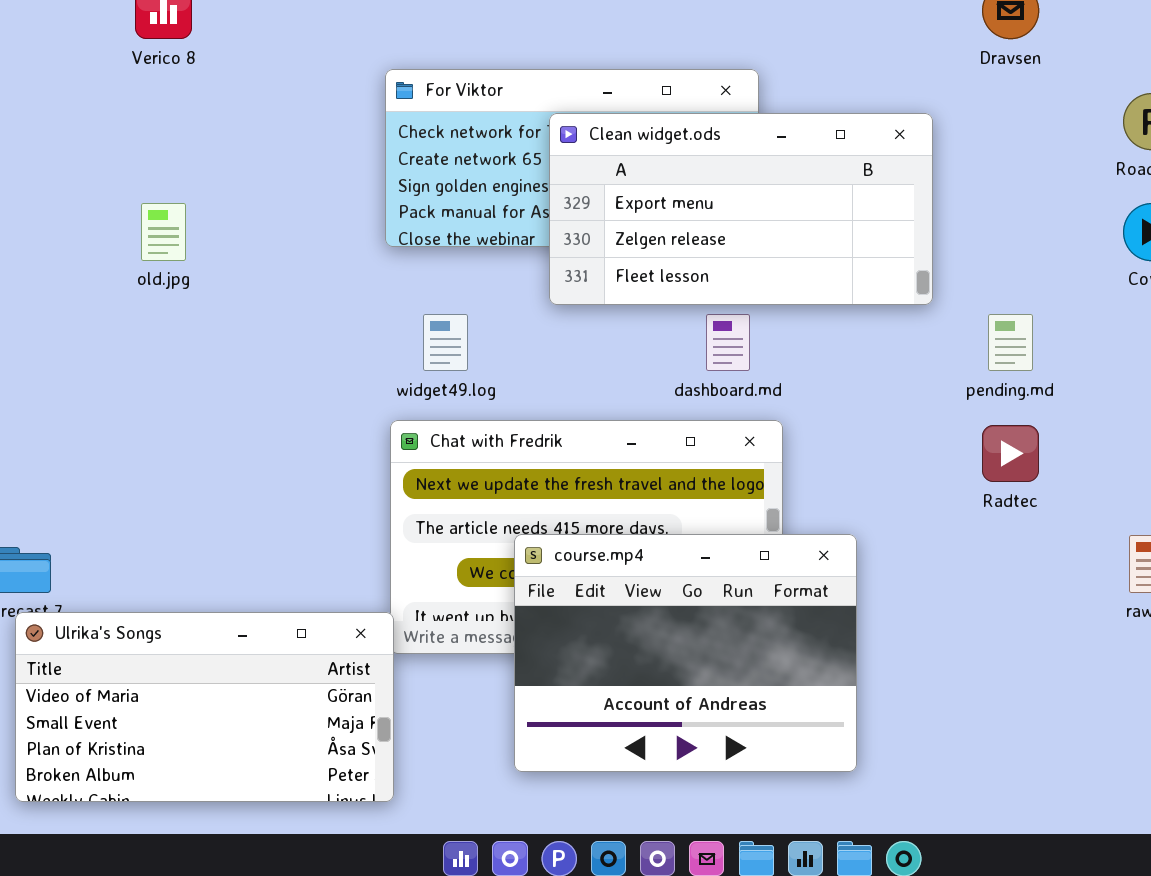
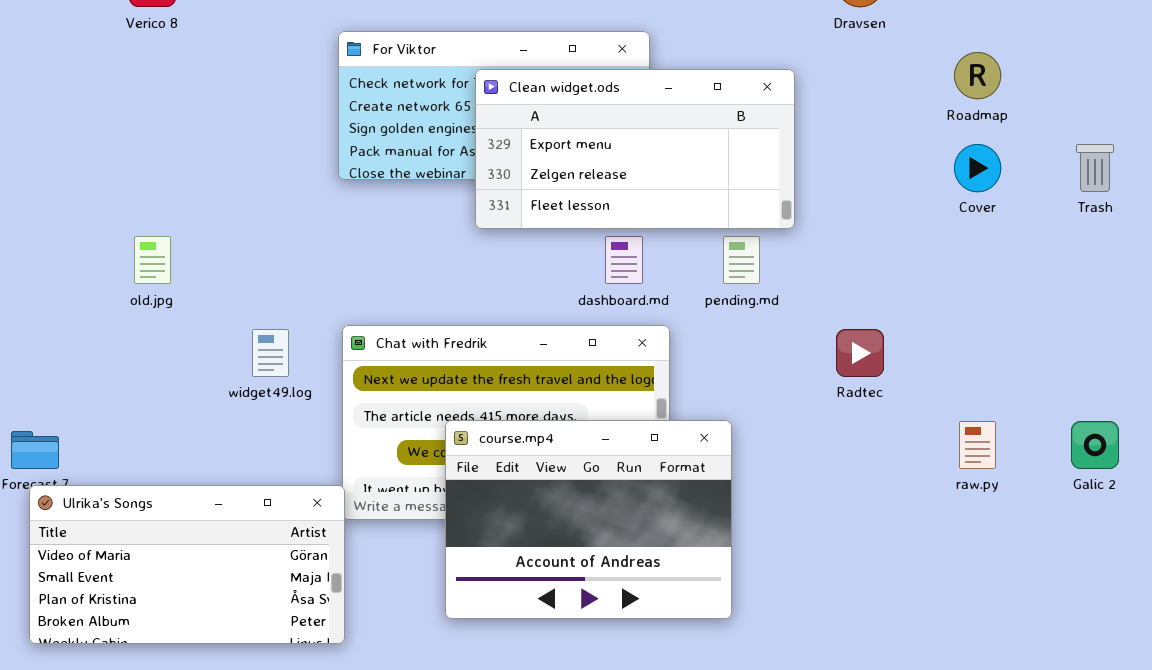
old.jpg: [141,203,186,261] -> [134,236,171,284], moved
widget49.log: [423,314,468,371] -> [252,329,289,377], moved
pending.md: [988,314,1033,371] -> [723,236,760,284], moved

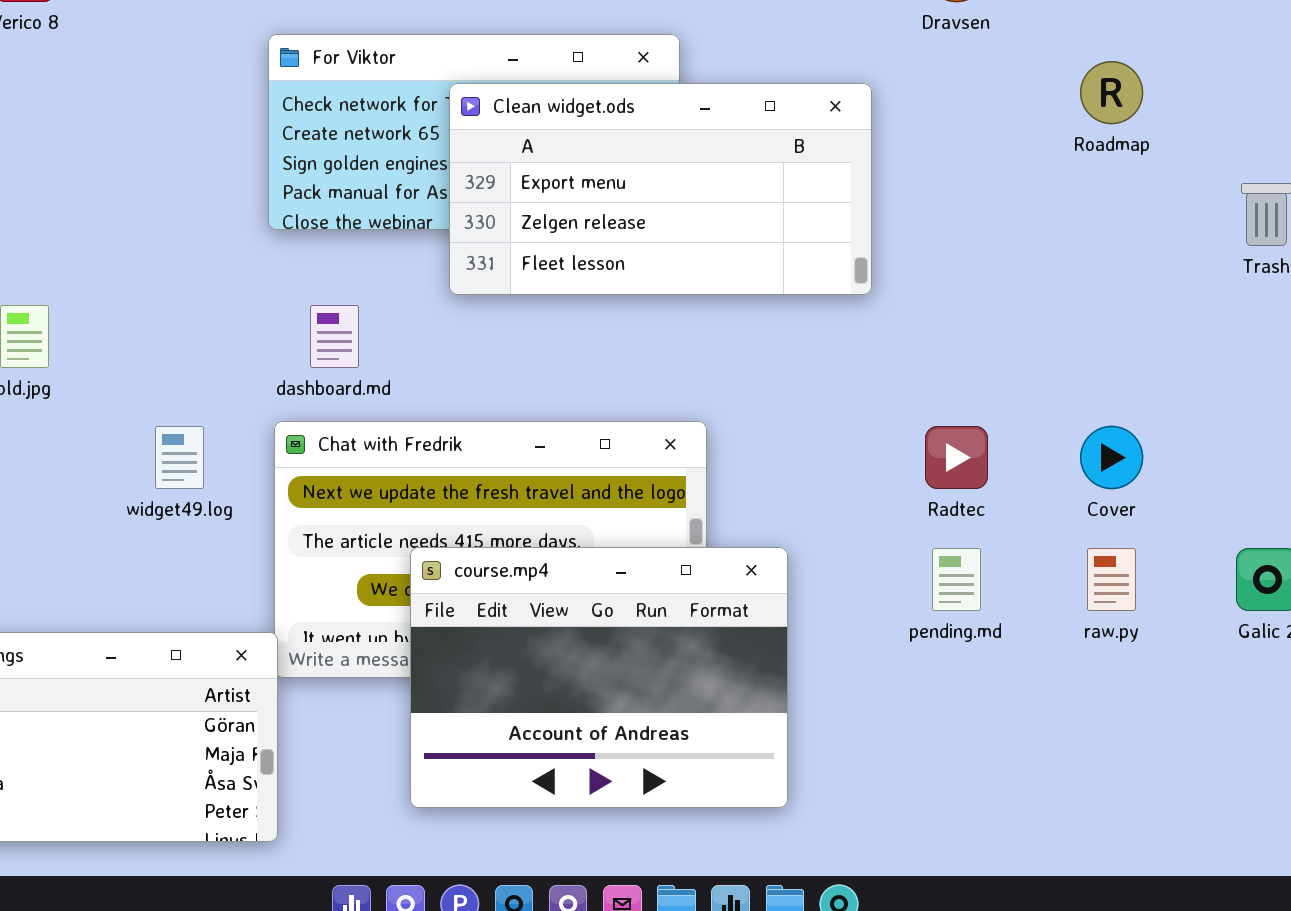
Cover: [954,144,1001,192] -> [1080,426,1143,489], moved
dashboard.md: [605,236,643,284] -> [310,305,359,368], moved
pending.md: [723,236,760,284] -> [932,548,981,611], moved

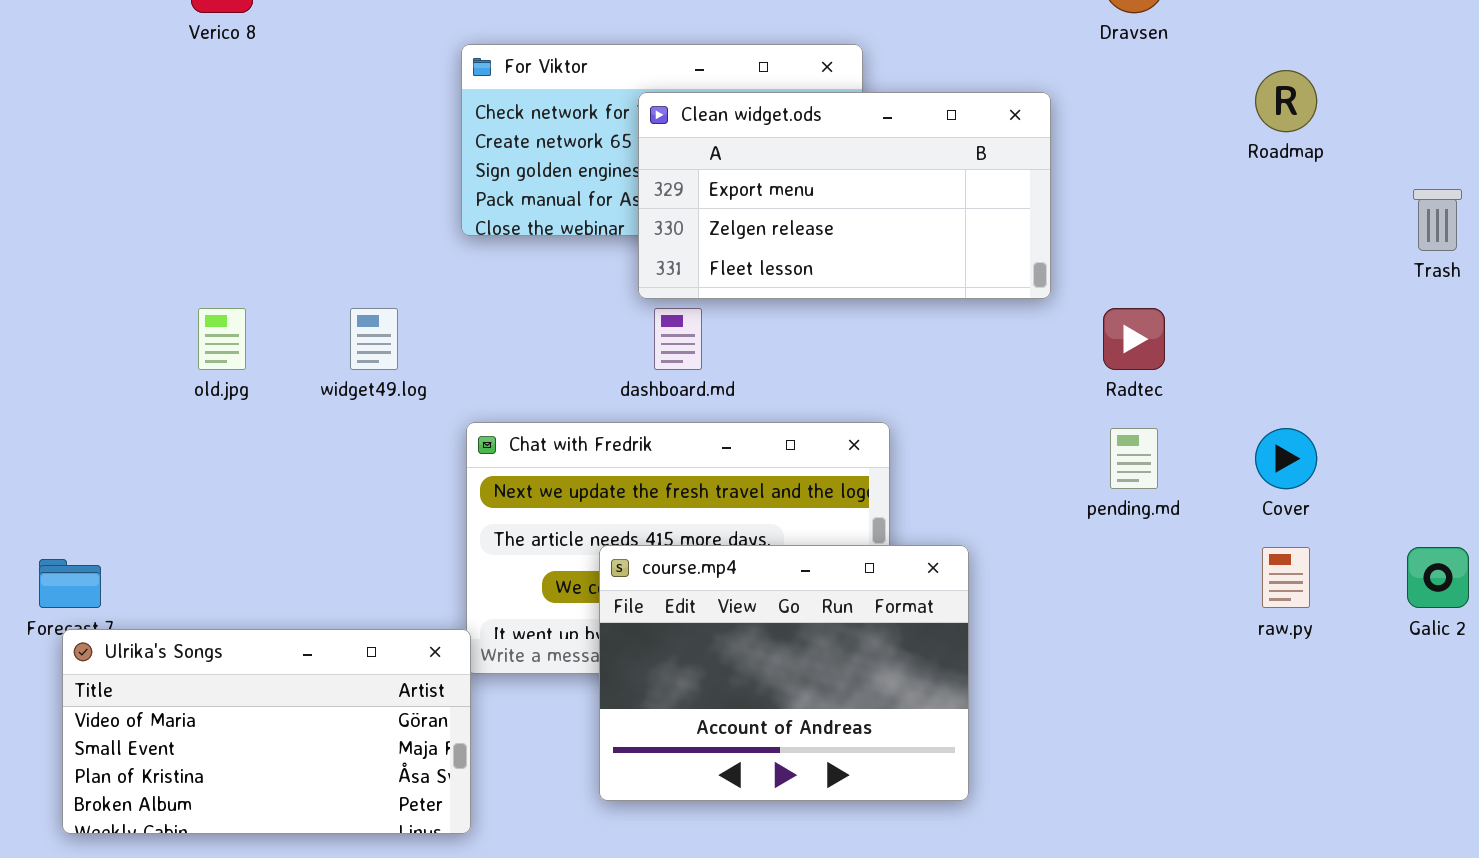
dashboard.md: [310,305,359,368] -> [654,308,702,370], moved
widget49.log: [155,426,204,489] -> [350,308,398,370], moved
Radtec: [925,426,988,489] -> [1103,308,1165,370], moved
pending.md: [932,548,981,611] -> [1110,428,1158,489], moved

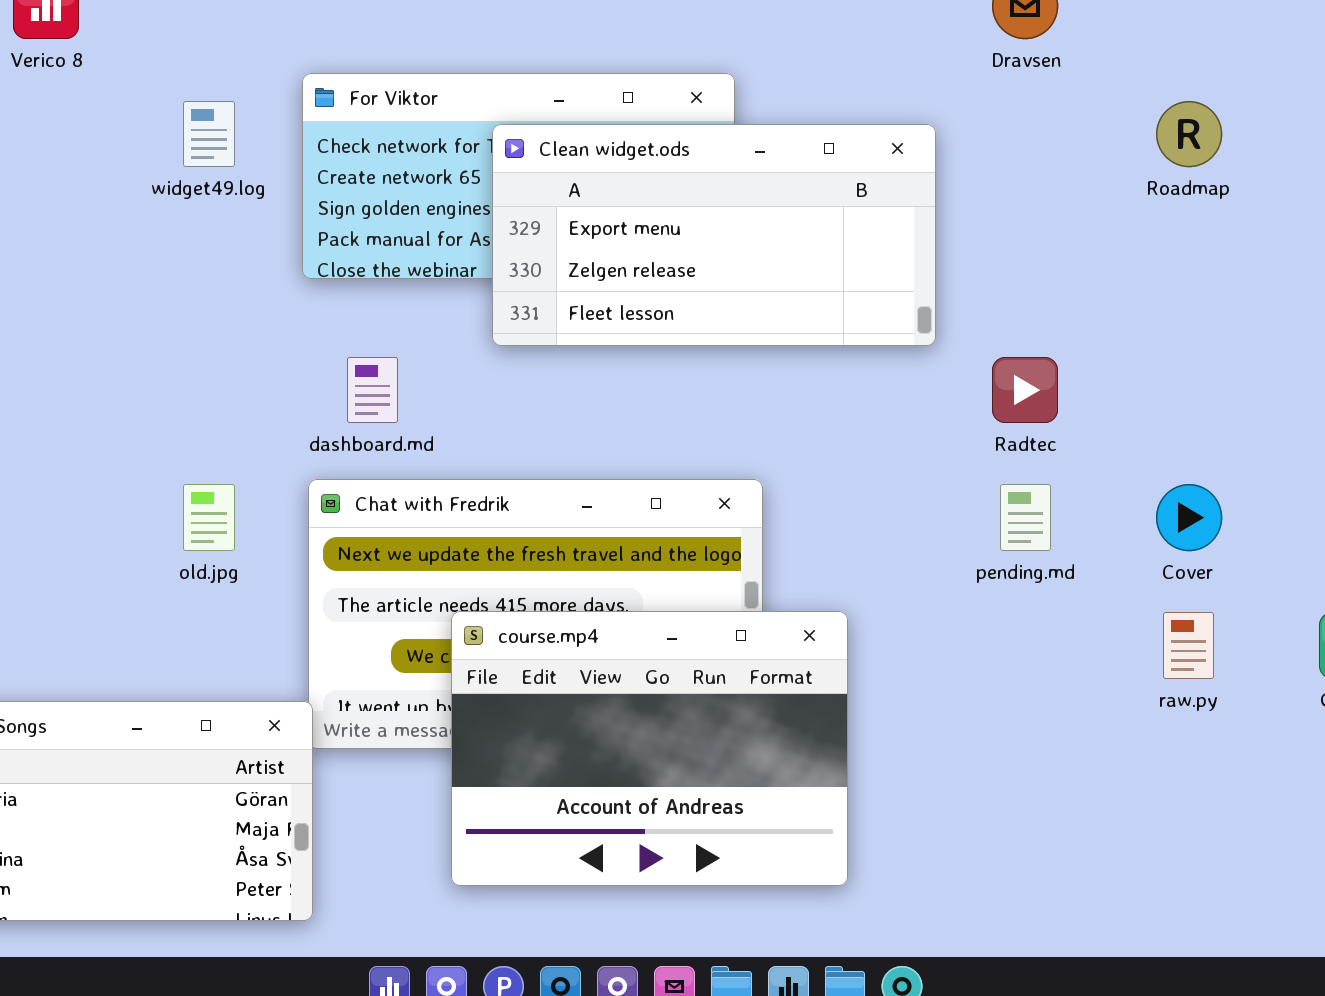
old.jpg: [198,308,246,370] -> [183,484,235,551], moved
widget49.log: [350,308,398,370] -> [183,101,235,167], moved
dashboard.md: [654,308,702,370] -> [347,357,398,423], moved

